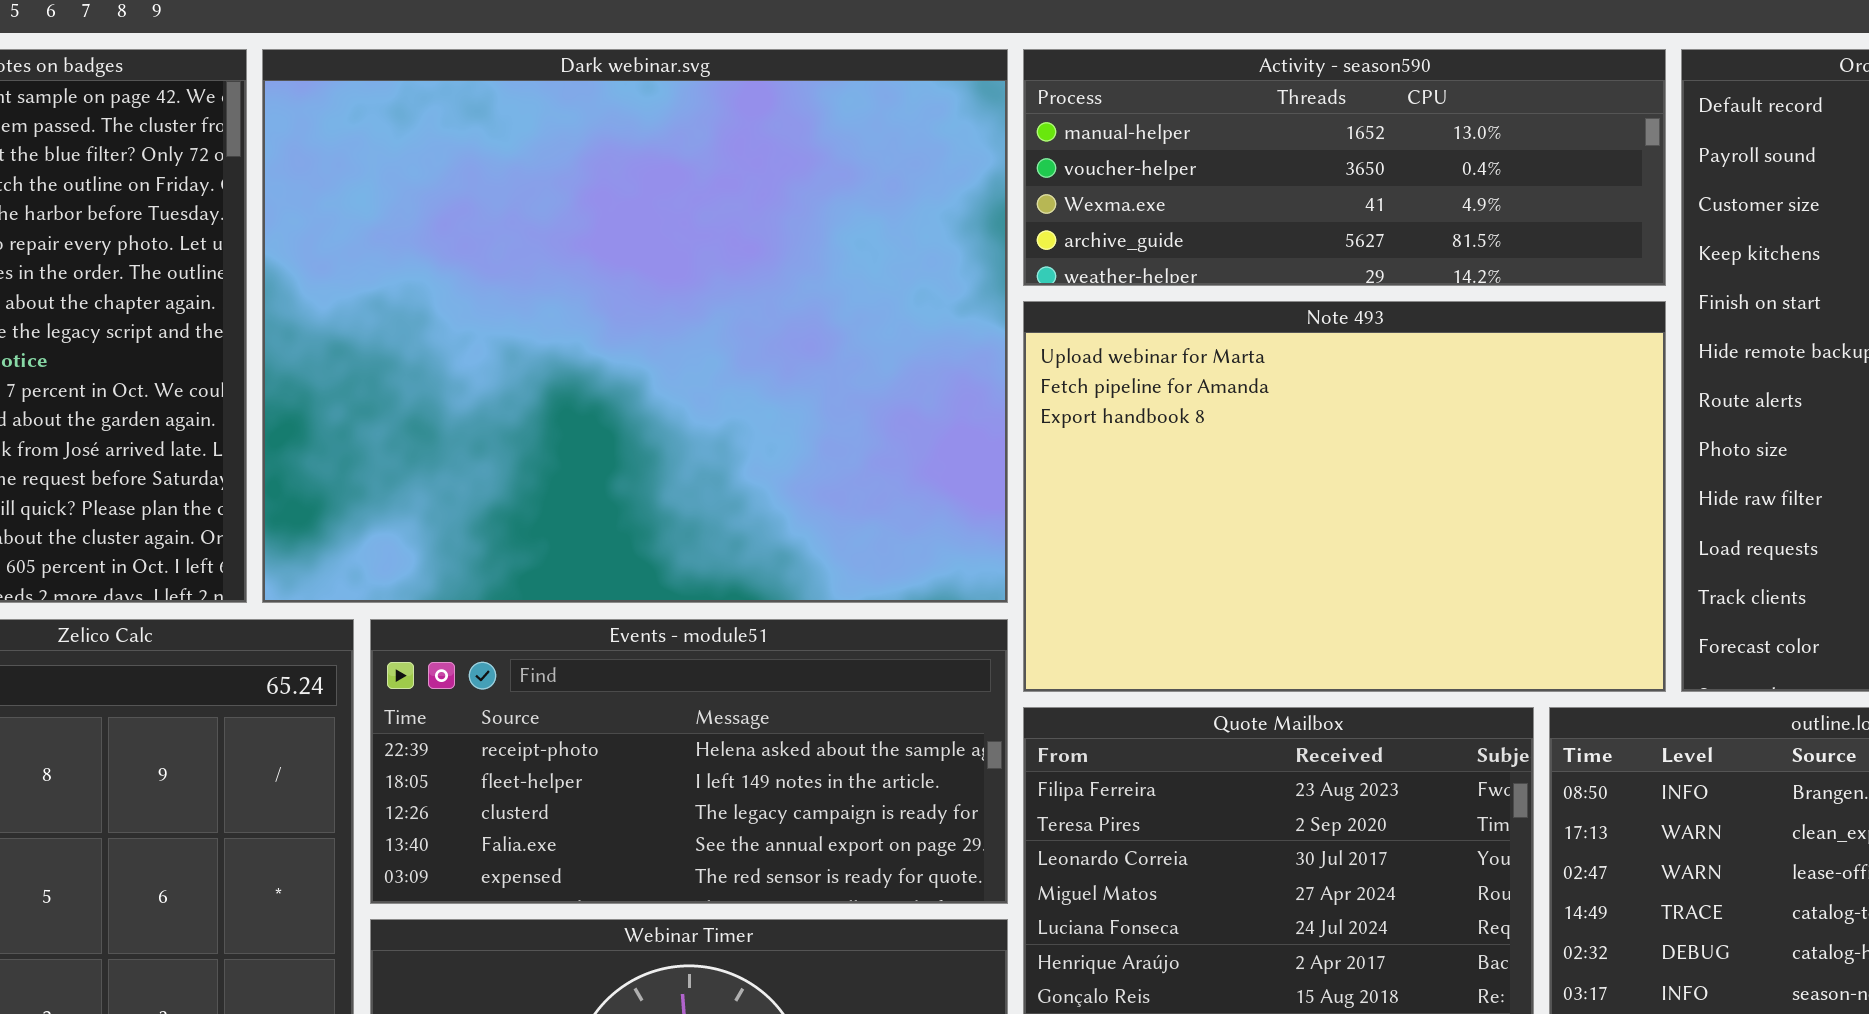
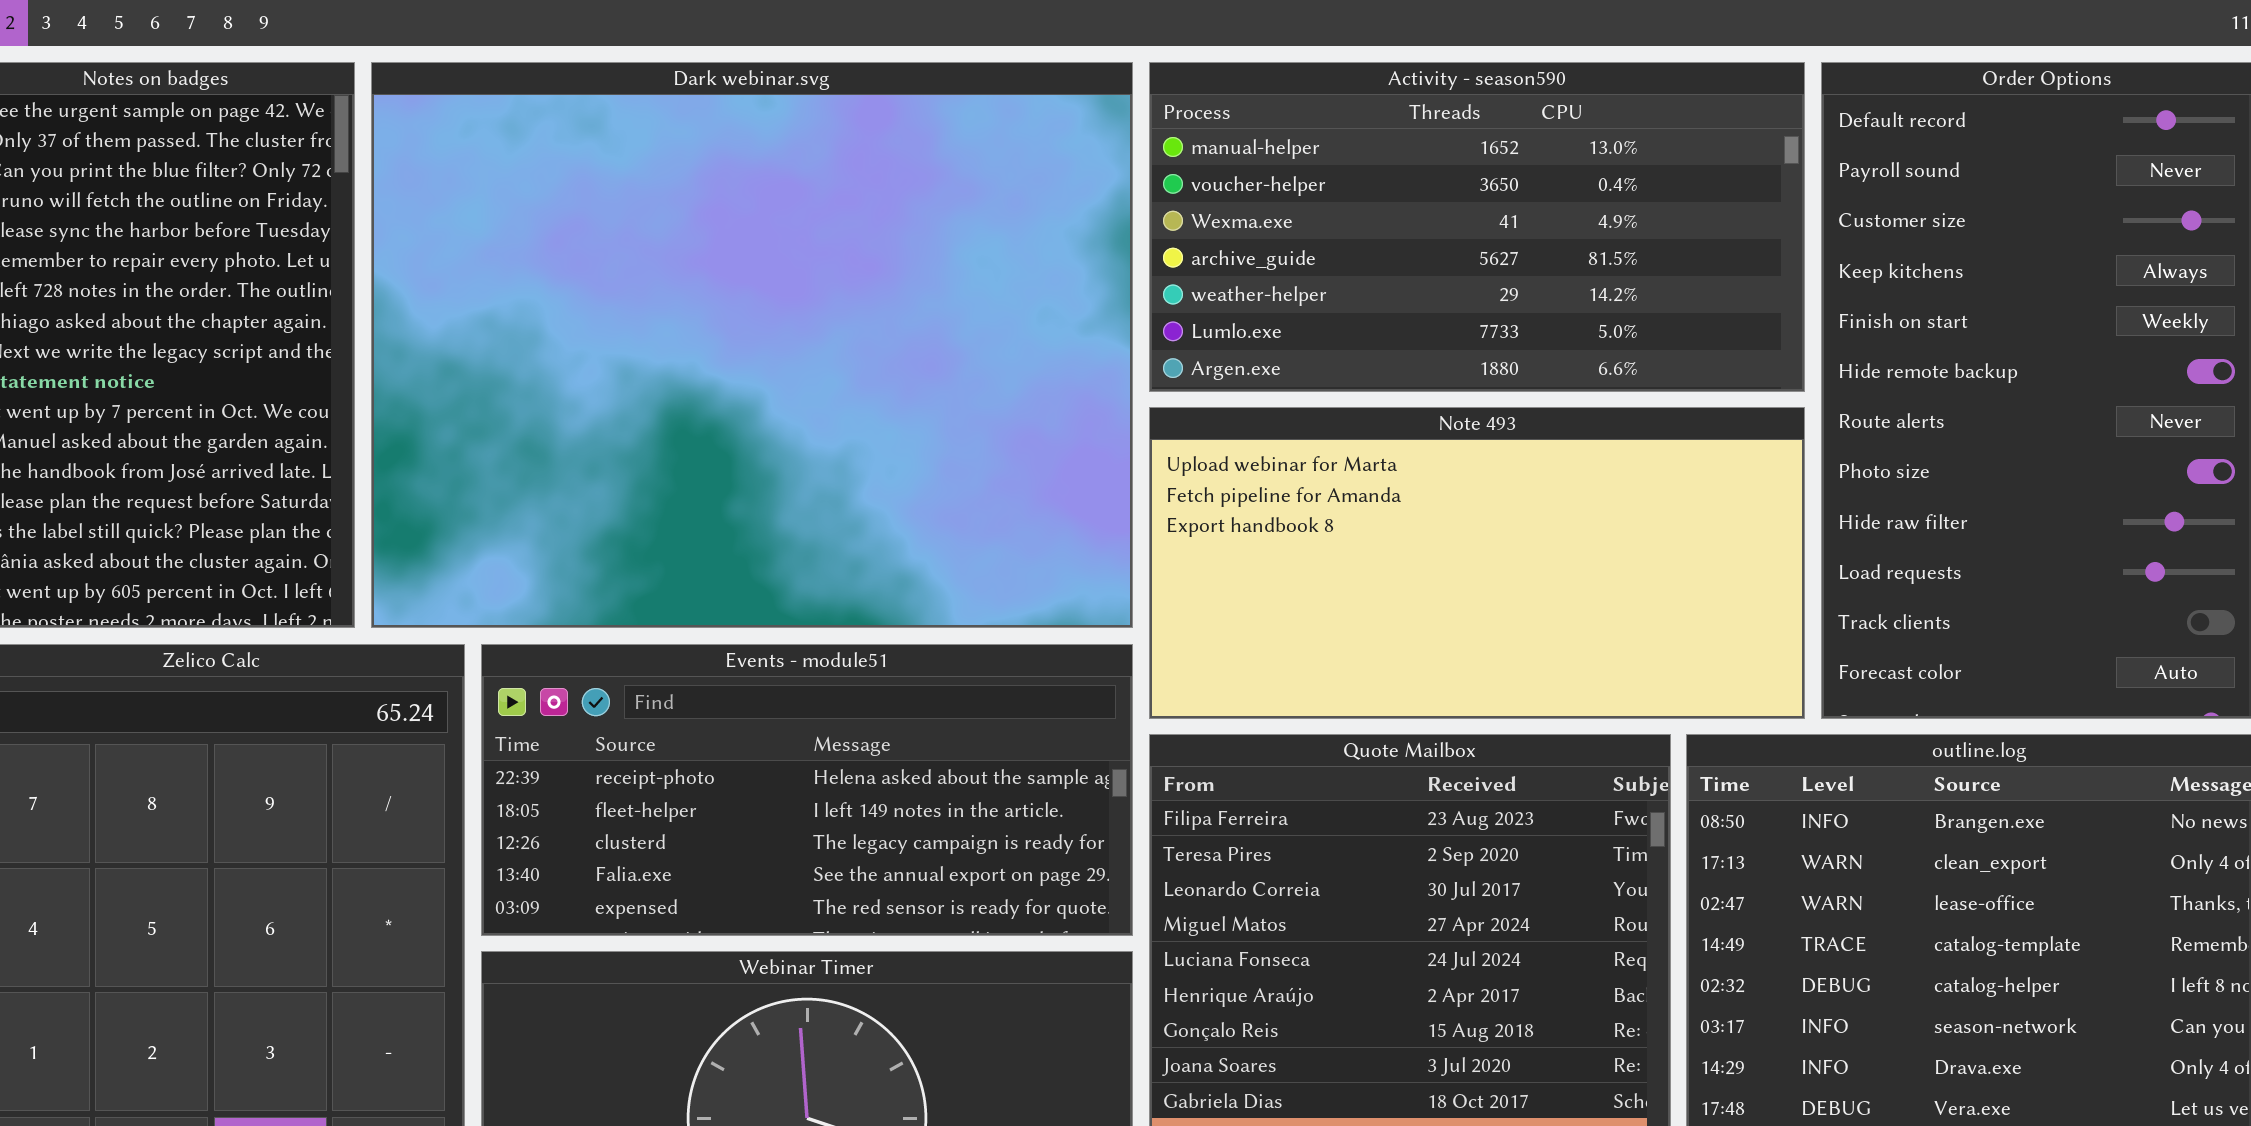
Activity - season590: [1023,49,1666,286] -> [1149,62,1805,392], resized
Note 493: [1023,301,1666,692] -> [1149,407,1805,719], resized

